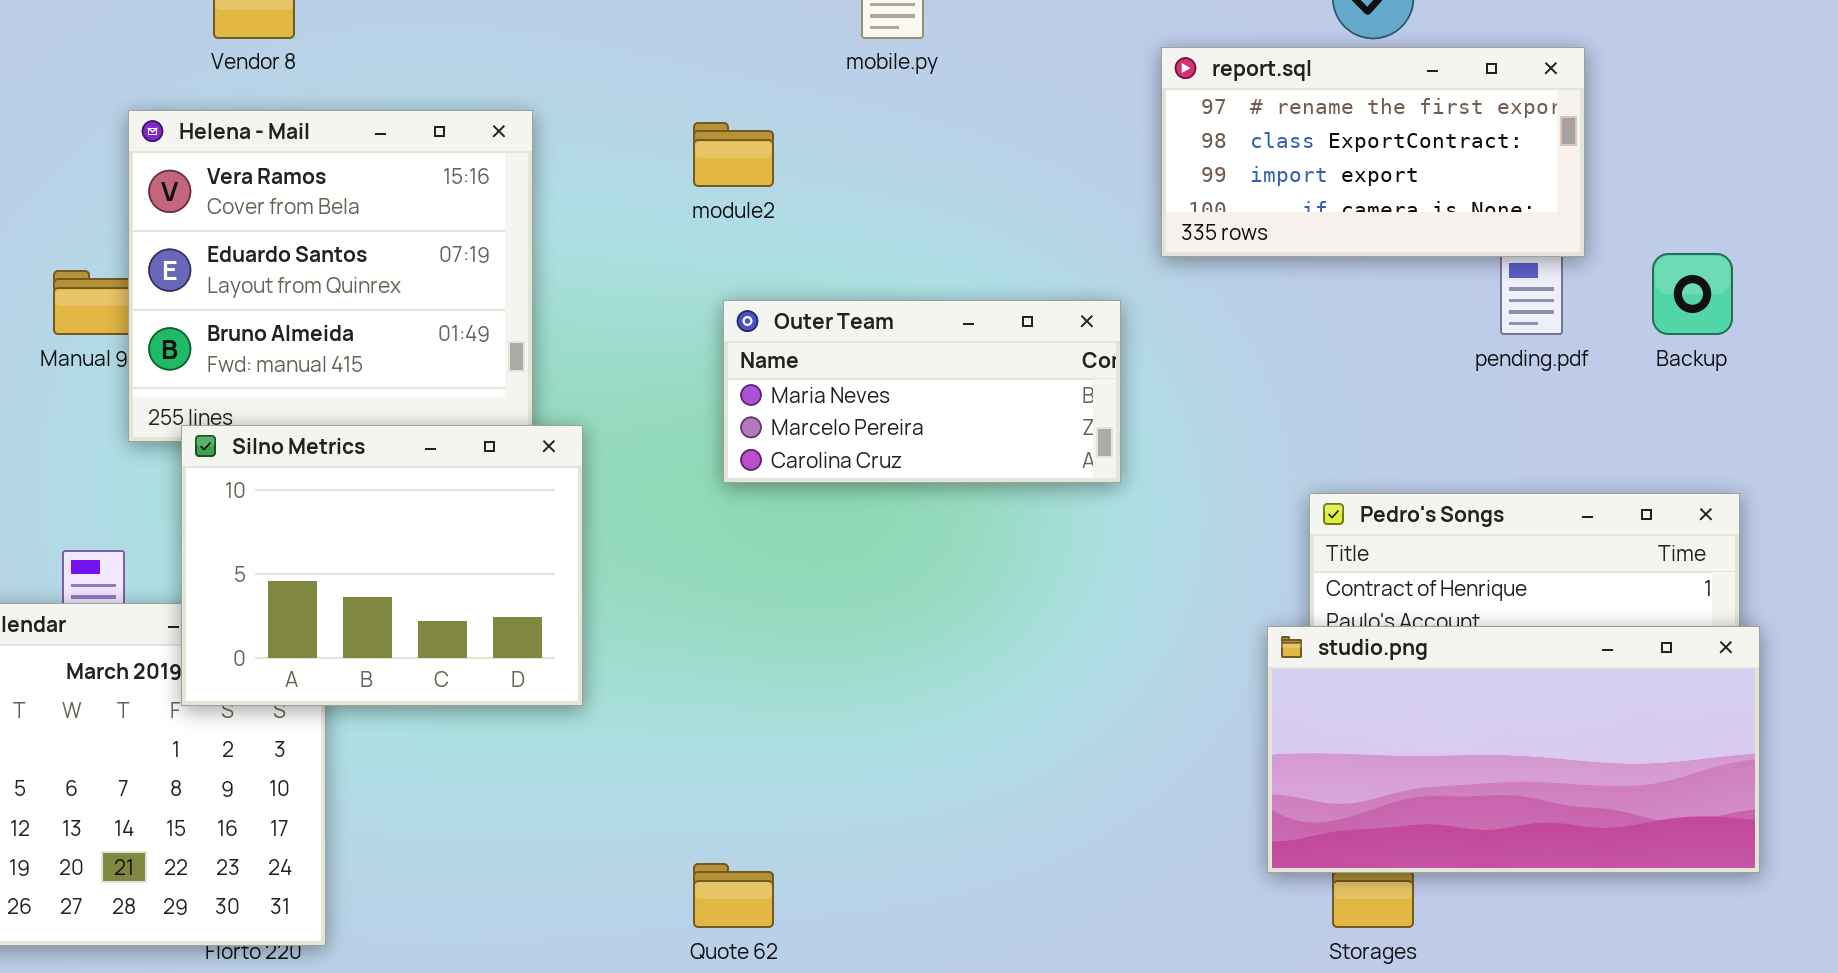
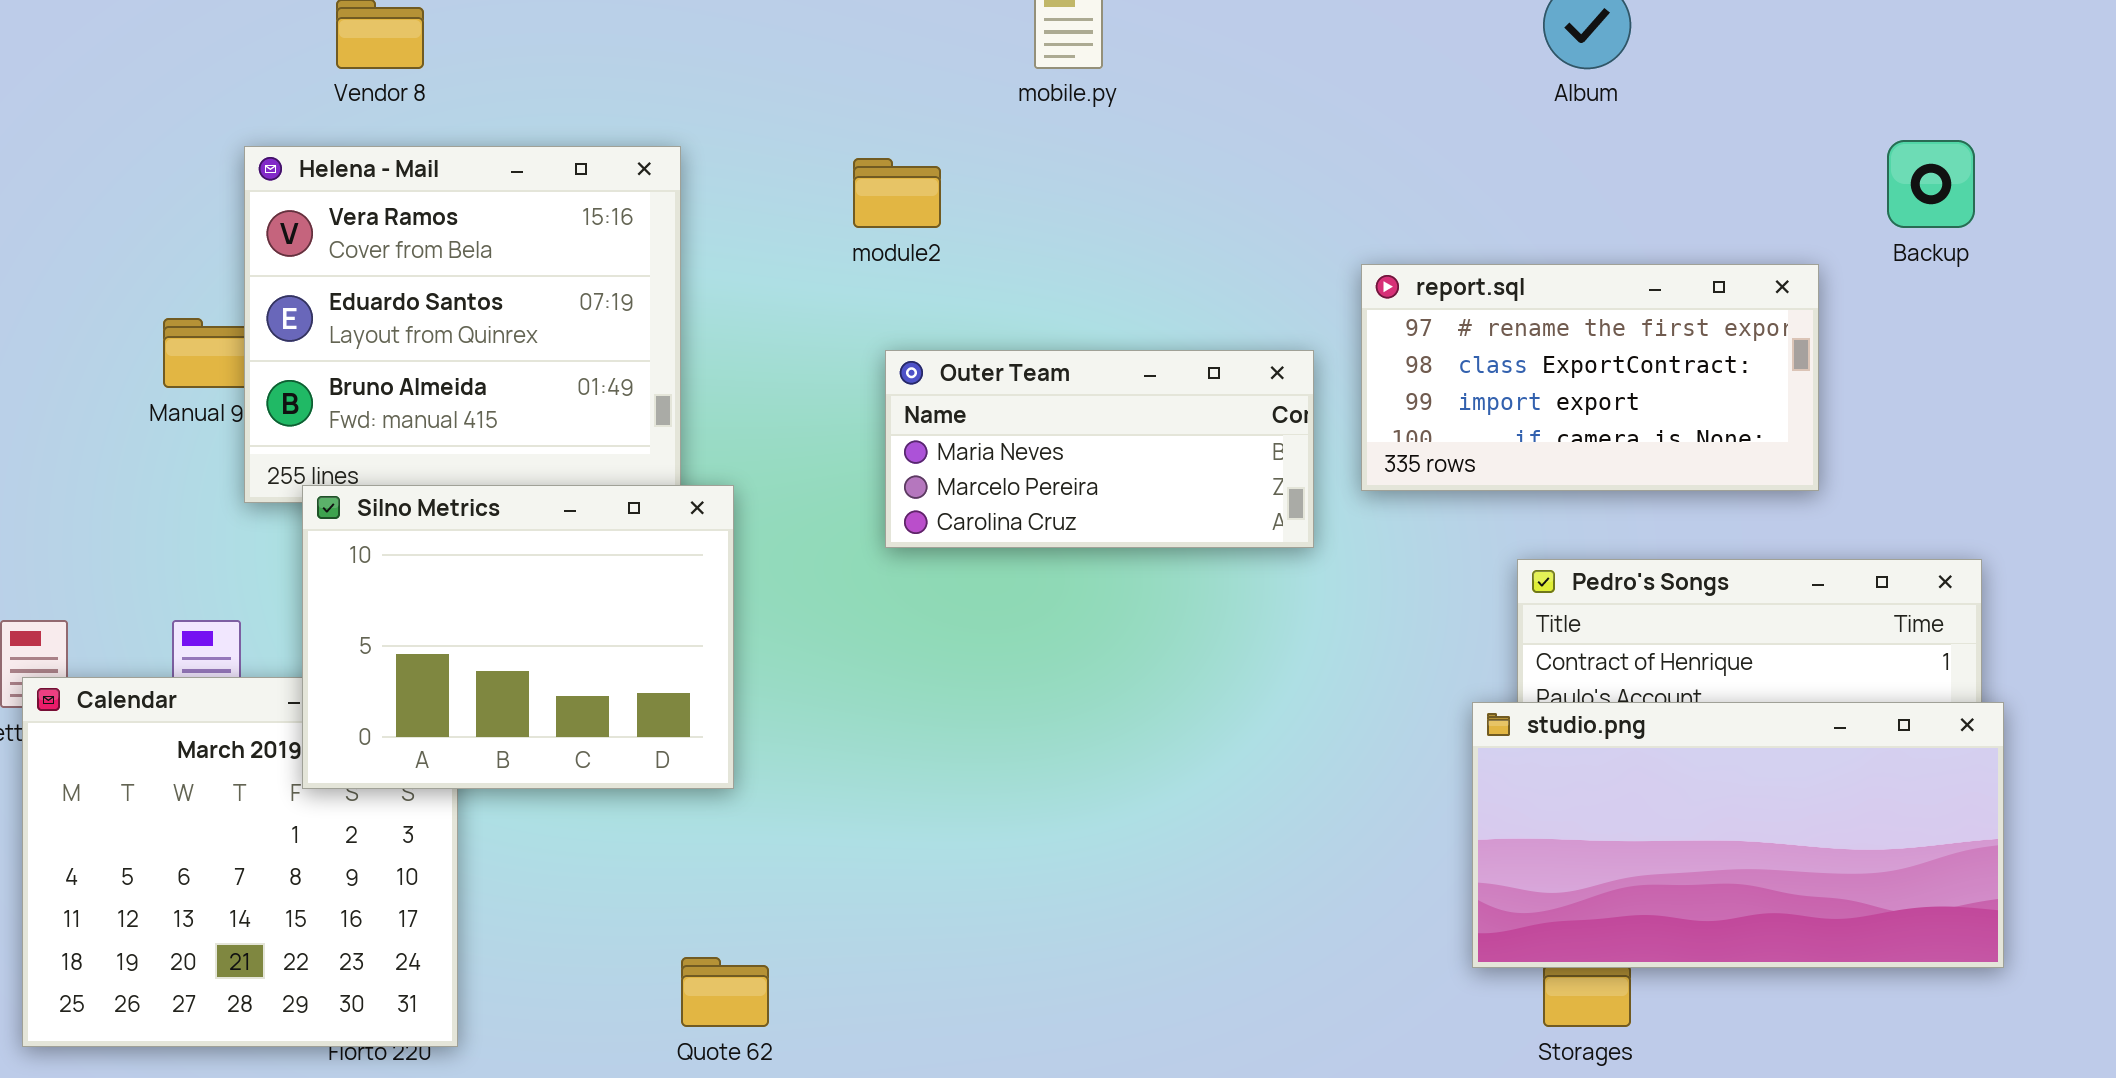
report.sql: [1161,47,1585,257] -> [1361,264,1819,491], moved
Backup: [1652,253,1733,335] -> [1887,140,1975,228], moved
Quote 62: [693,863,774,928] -> [681,957,769,1027], moved

